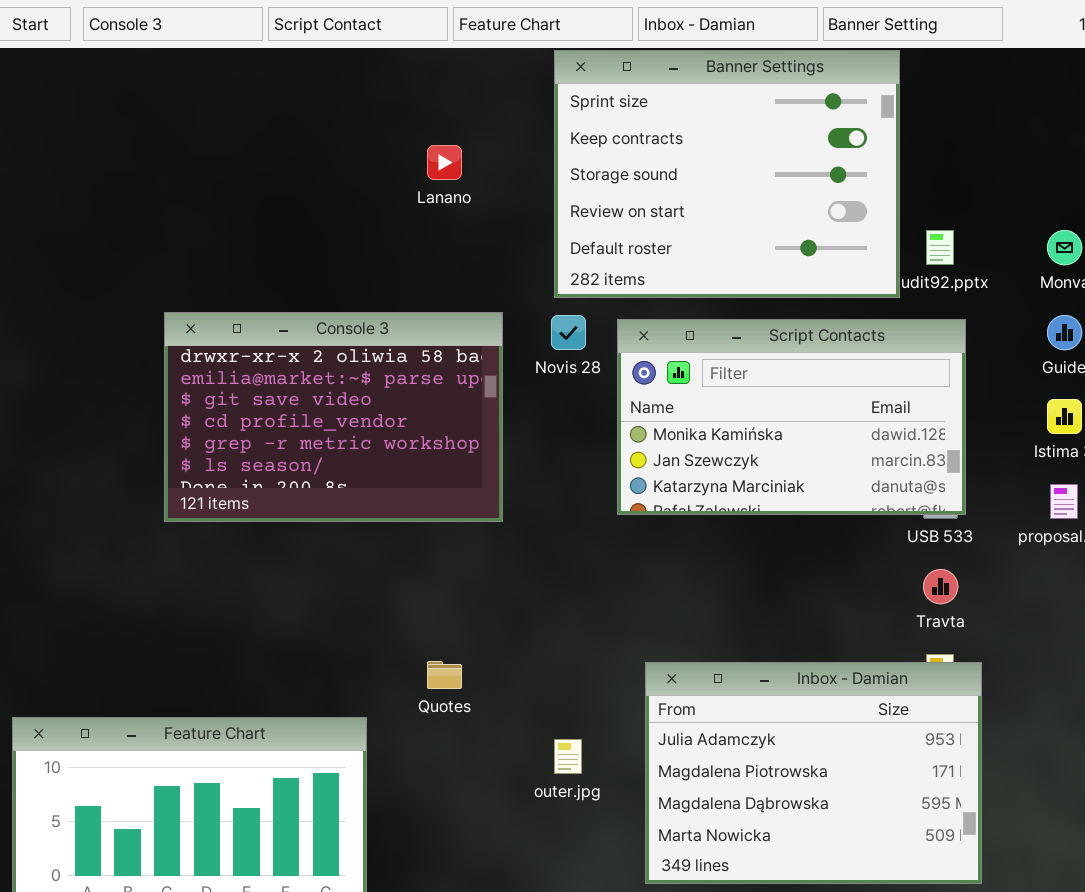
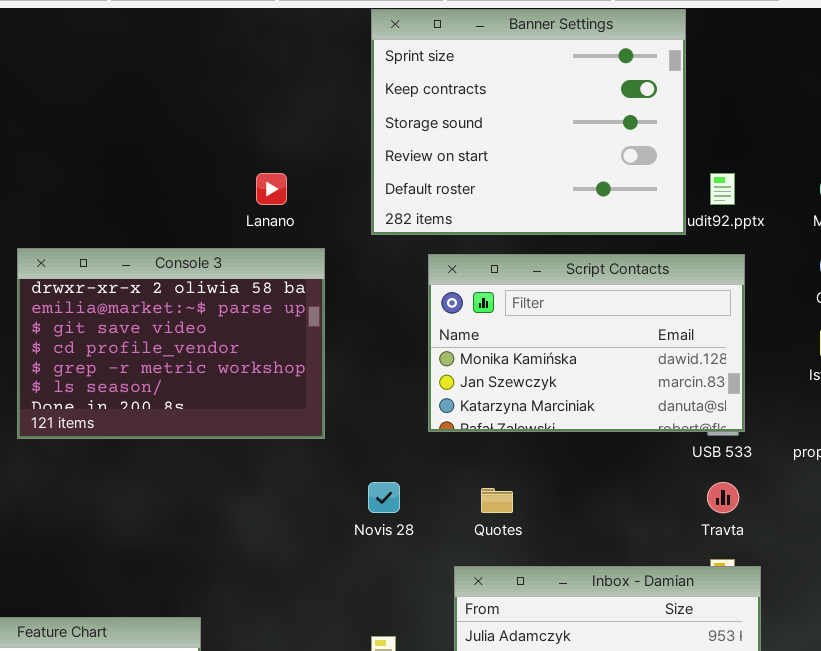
Lanano: [427,145,462,180] -> [256,173,287,205], moved
Novis 28: [551,315,586,350] -> [368,482,400,513], moved
Quotes: [427,661,462,689] -> [481,488,513,513], moved

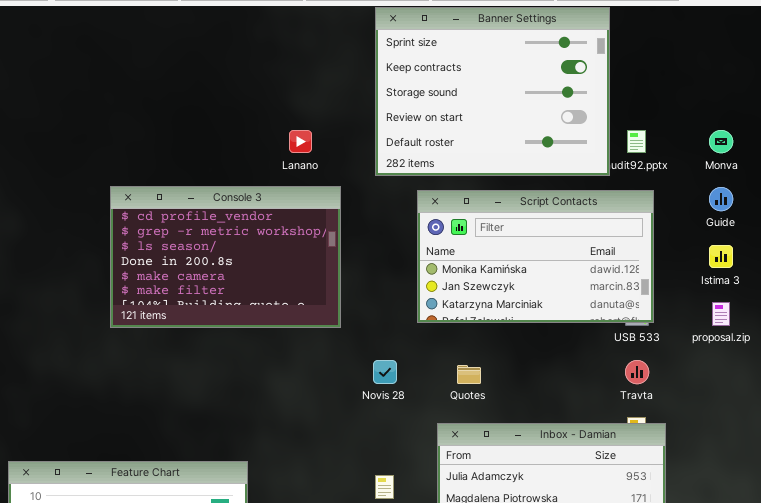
Console 3: [17,248,325,439] -> [110,186,341,328], scrolled down 3 rows

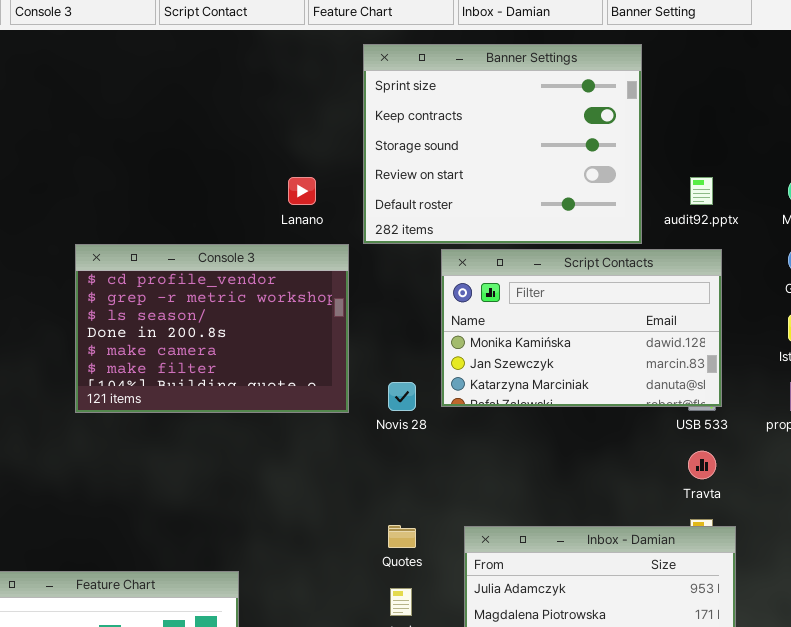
Banner Settings: [375,7,610,176] -> [363,44,642,244], moved
Novis 28: [373,360,397,384] -> [388,382,416,411], moved
Quotes: [457,365,481,384] -> [388,525,416,548], moved

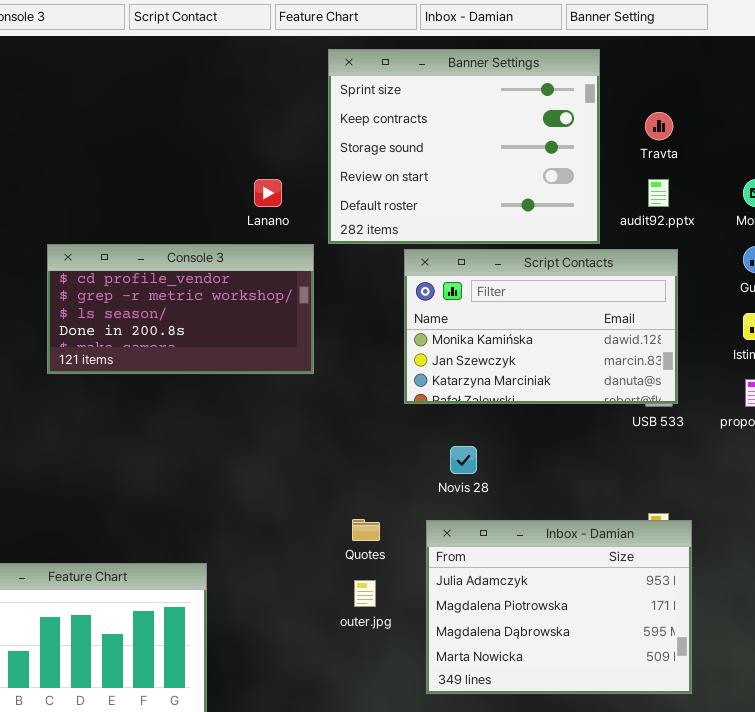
Console 3: [75,244,349,413] -> [47,244,314,374], resized
Novis 28: [388,382,416,411] -> [450,446,477,474], moved
Travta: [688,451,716,479] -> [645,112,673,140], moved

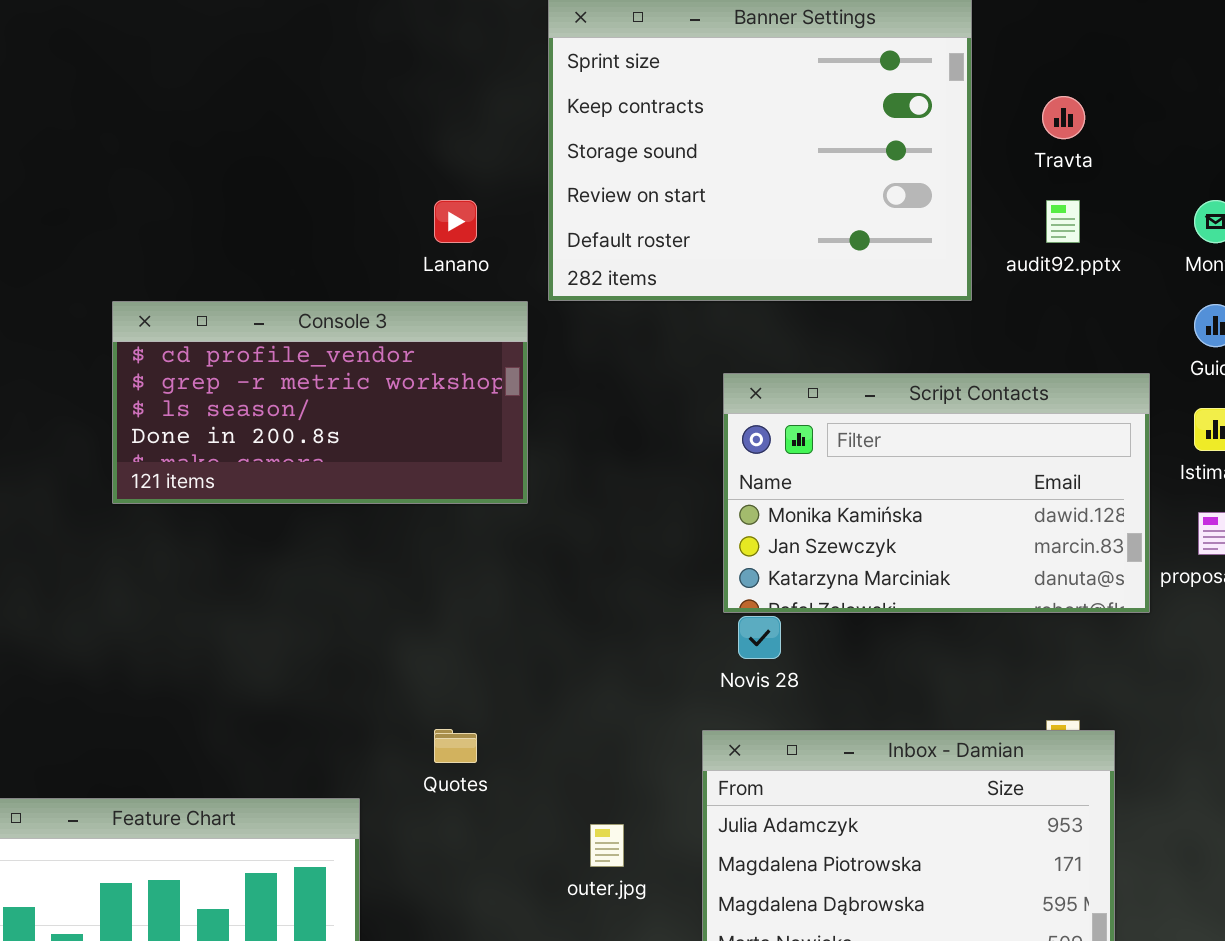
Script Contacts: [404,249,678,404] -> [723,373,1150,613], moved
Quotes: [352,519,380,541] -> [434,729,477,763], moved

